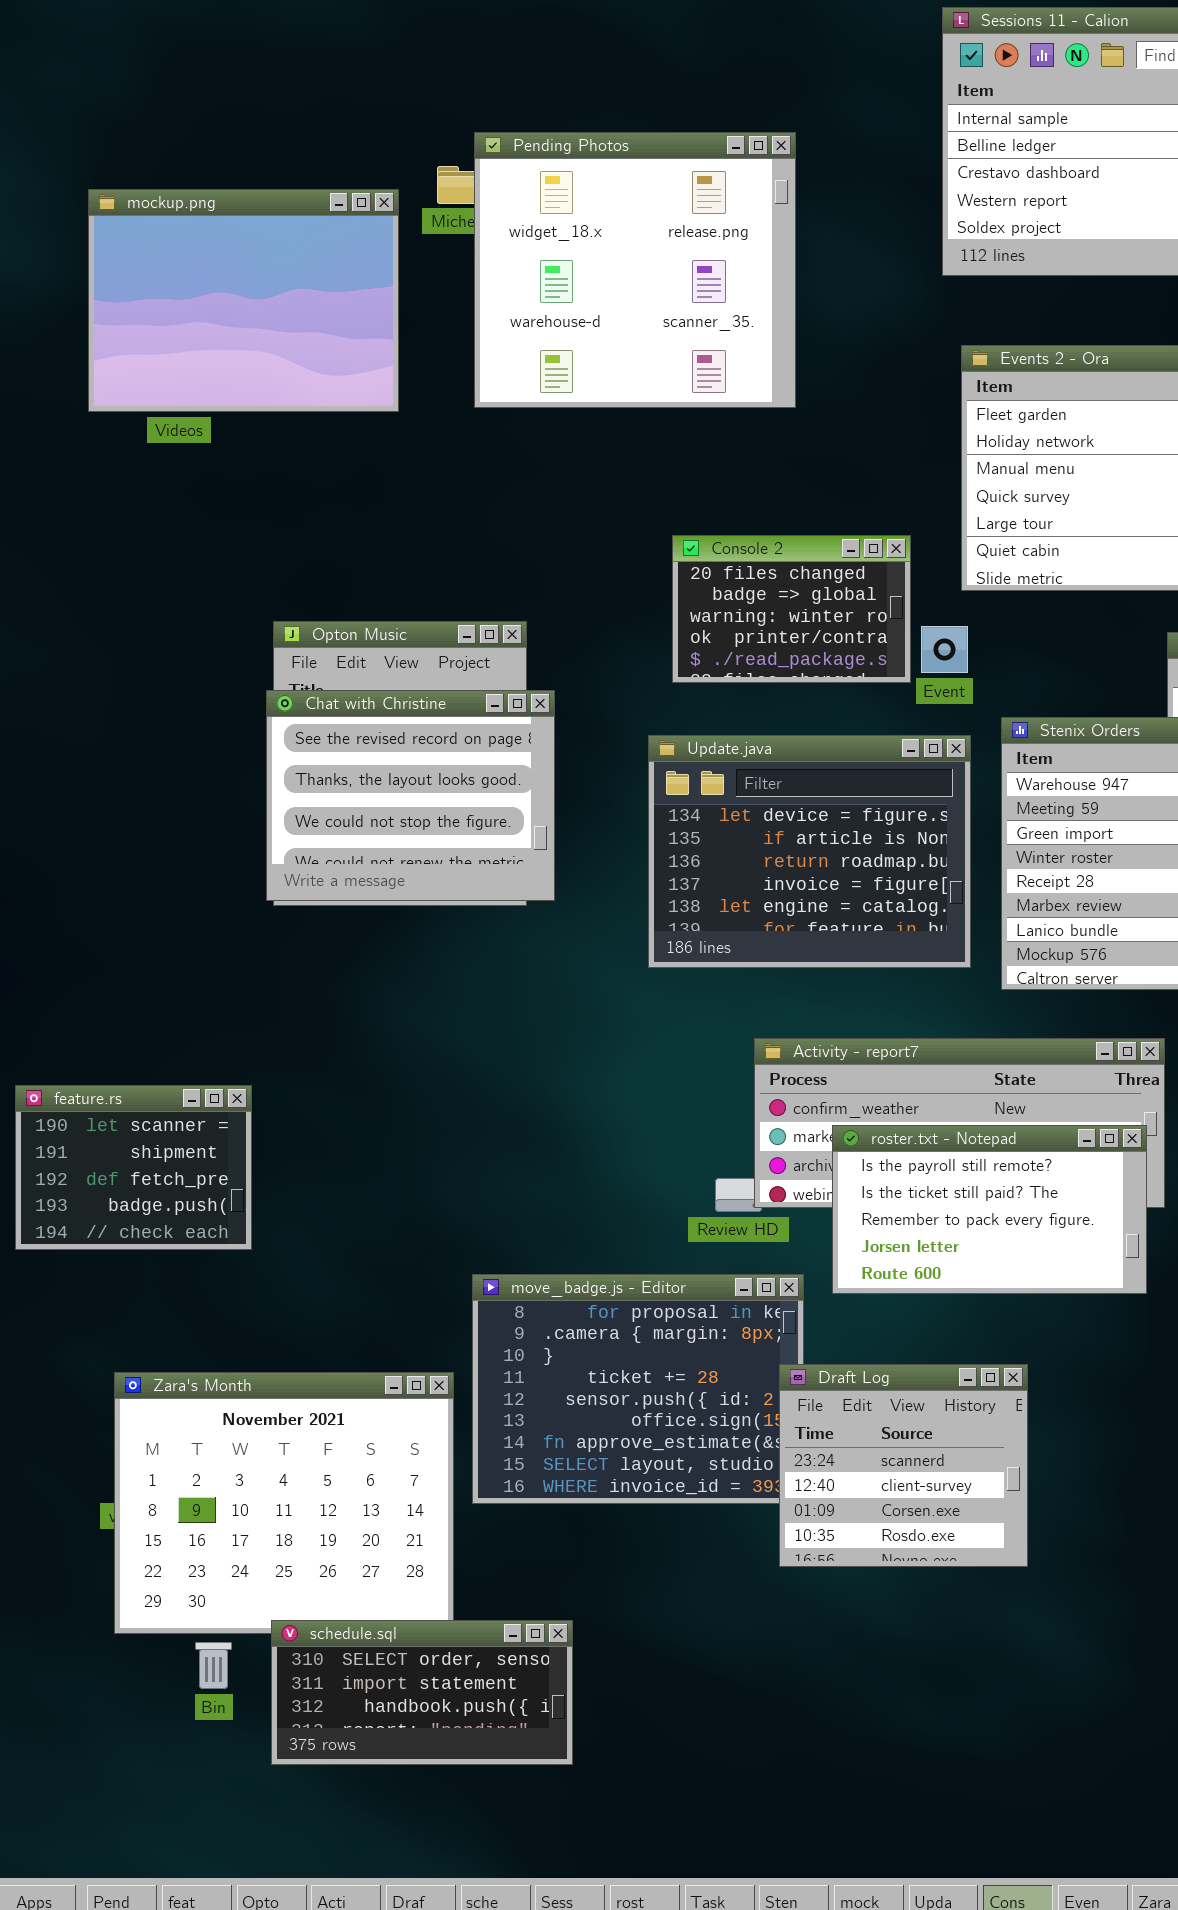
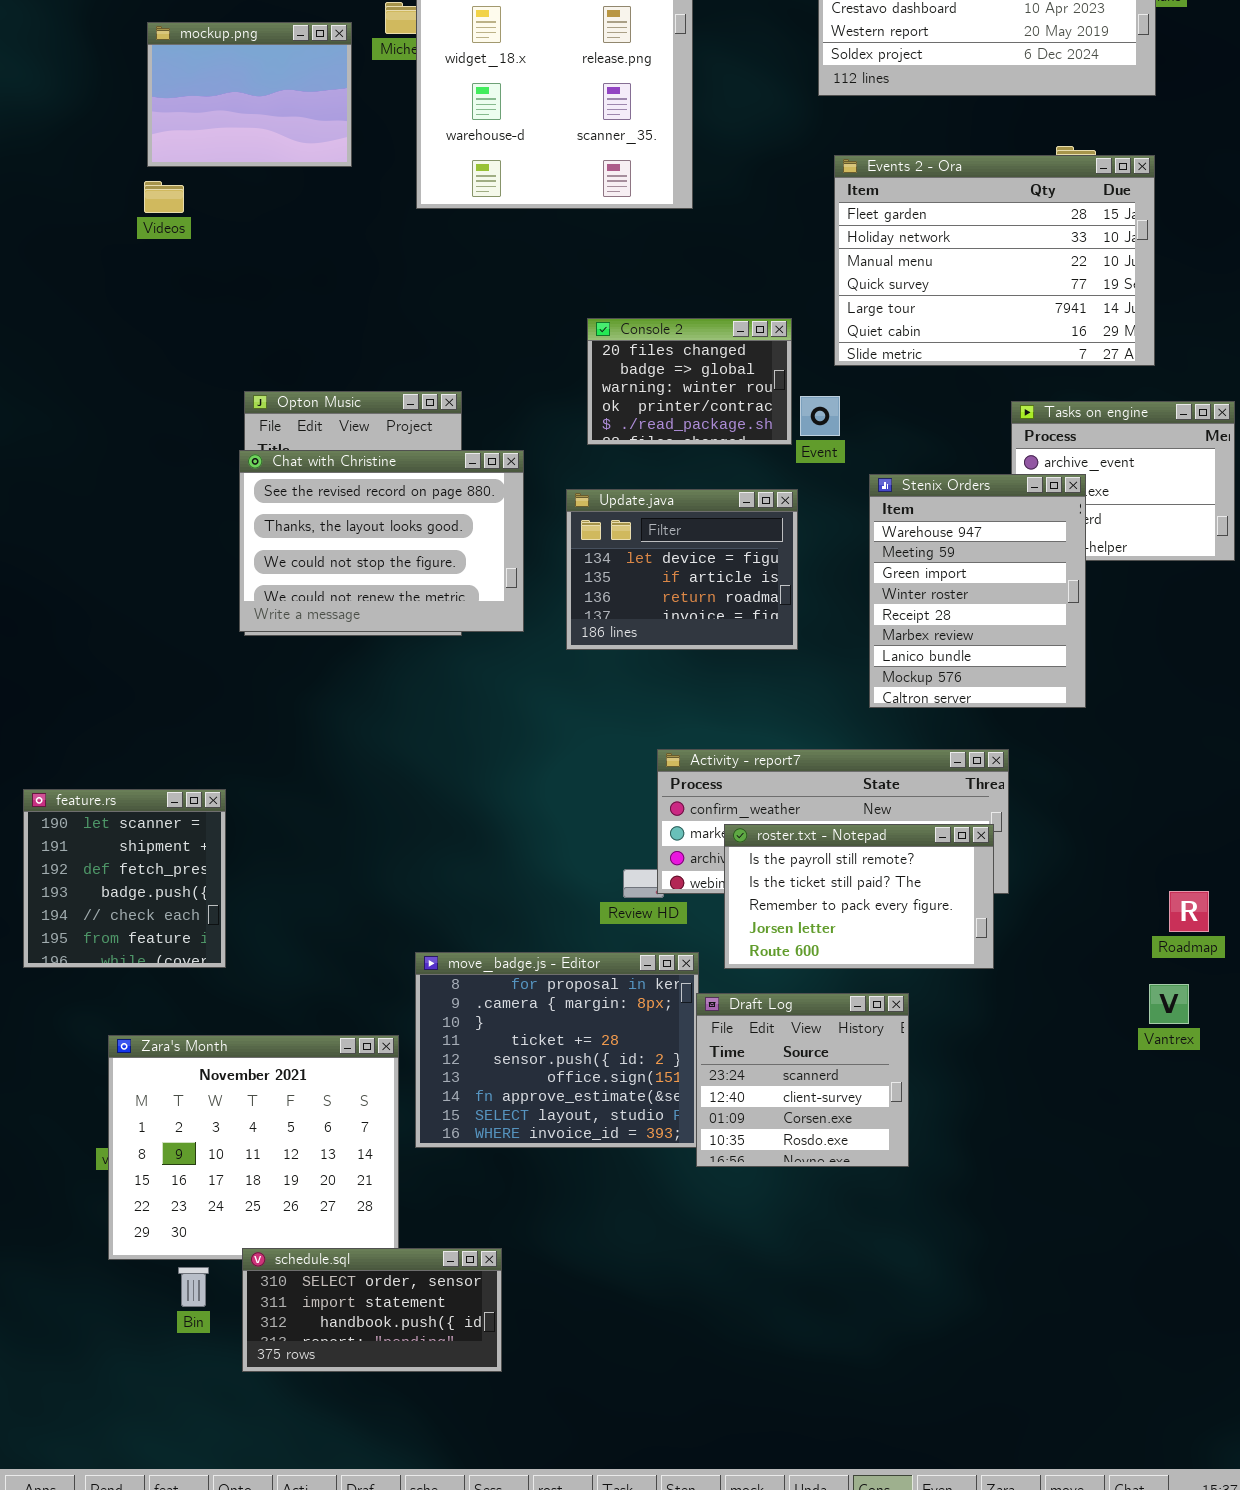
mockup.png: [88,189,399,412] -> [147,22,352,167], resized
Chat with Christine: [266,690,555,901] -> [239,450,524,632], resized
Update.java: [648,735,971,968] -> [566,489,798,650], resized
feature.rs: [15,1085,252,1250] -> [23,789,226,968], resized
Draft Log: [779,1364,1028,1567] -> [696,993,909,1167], moved

